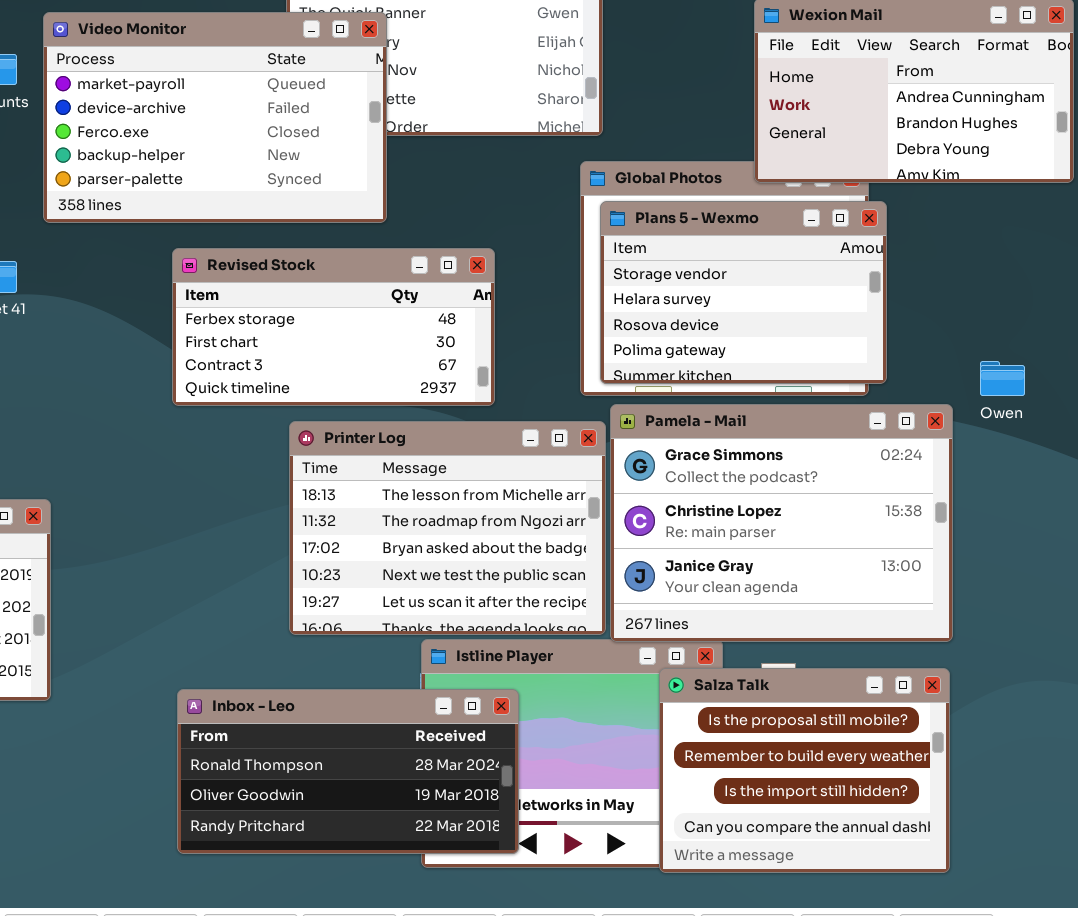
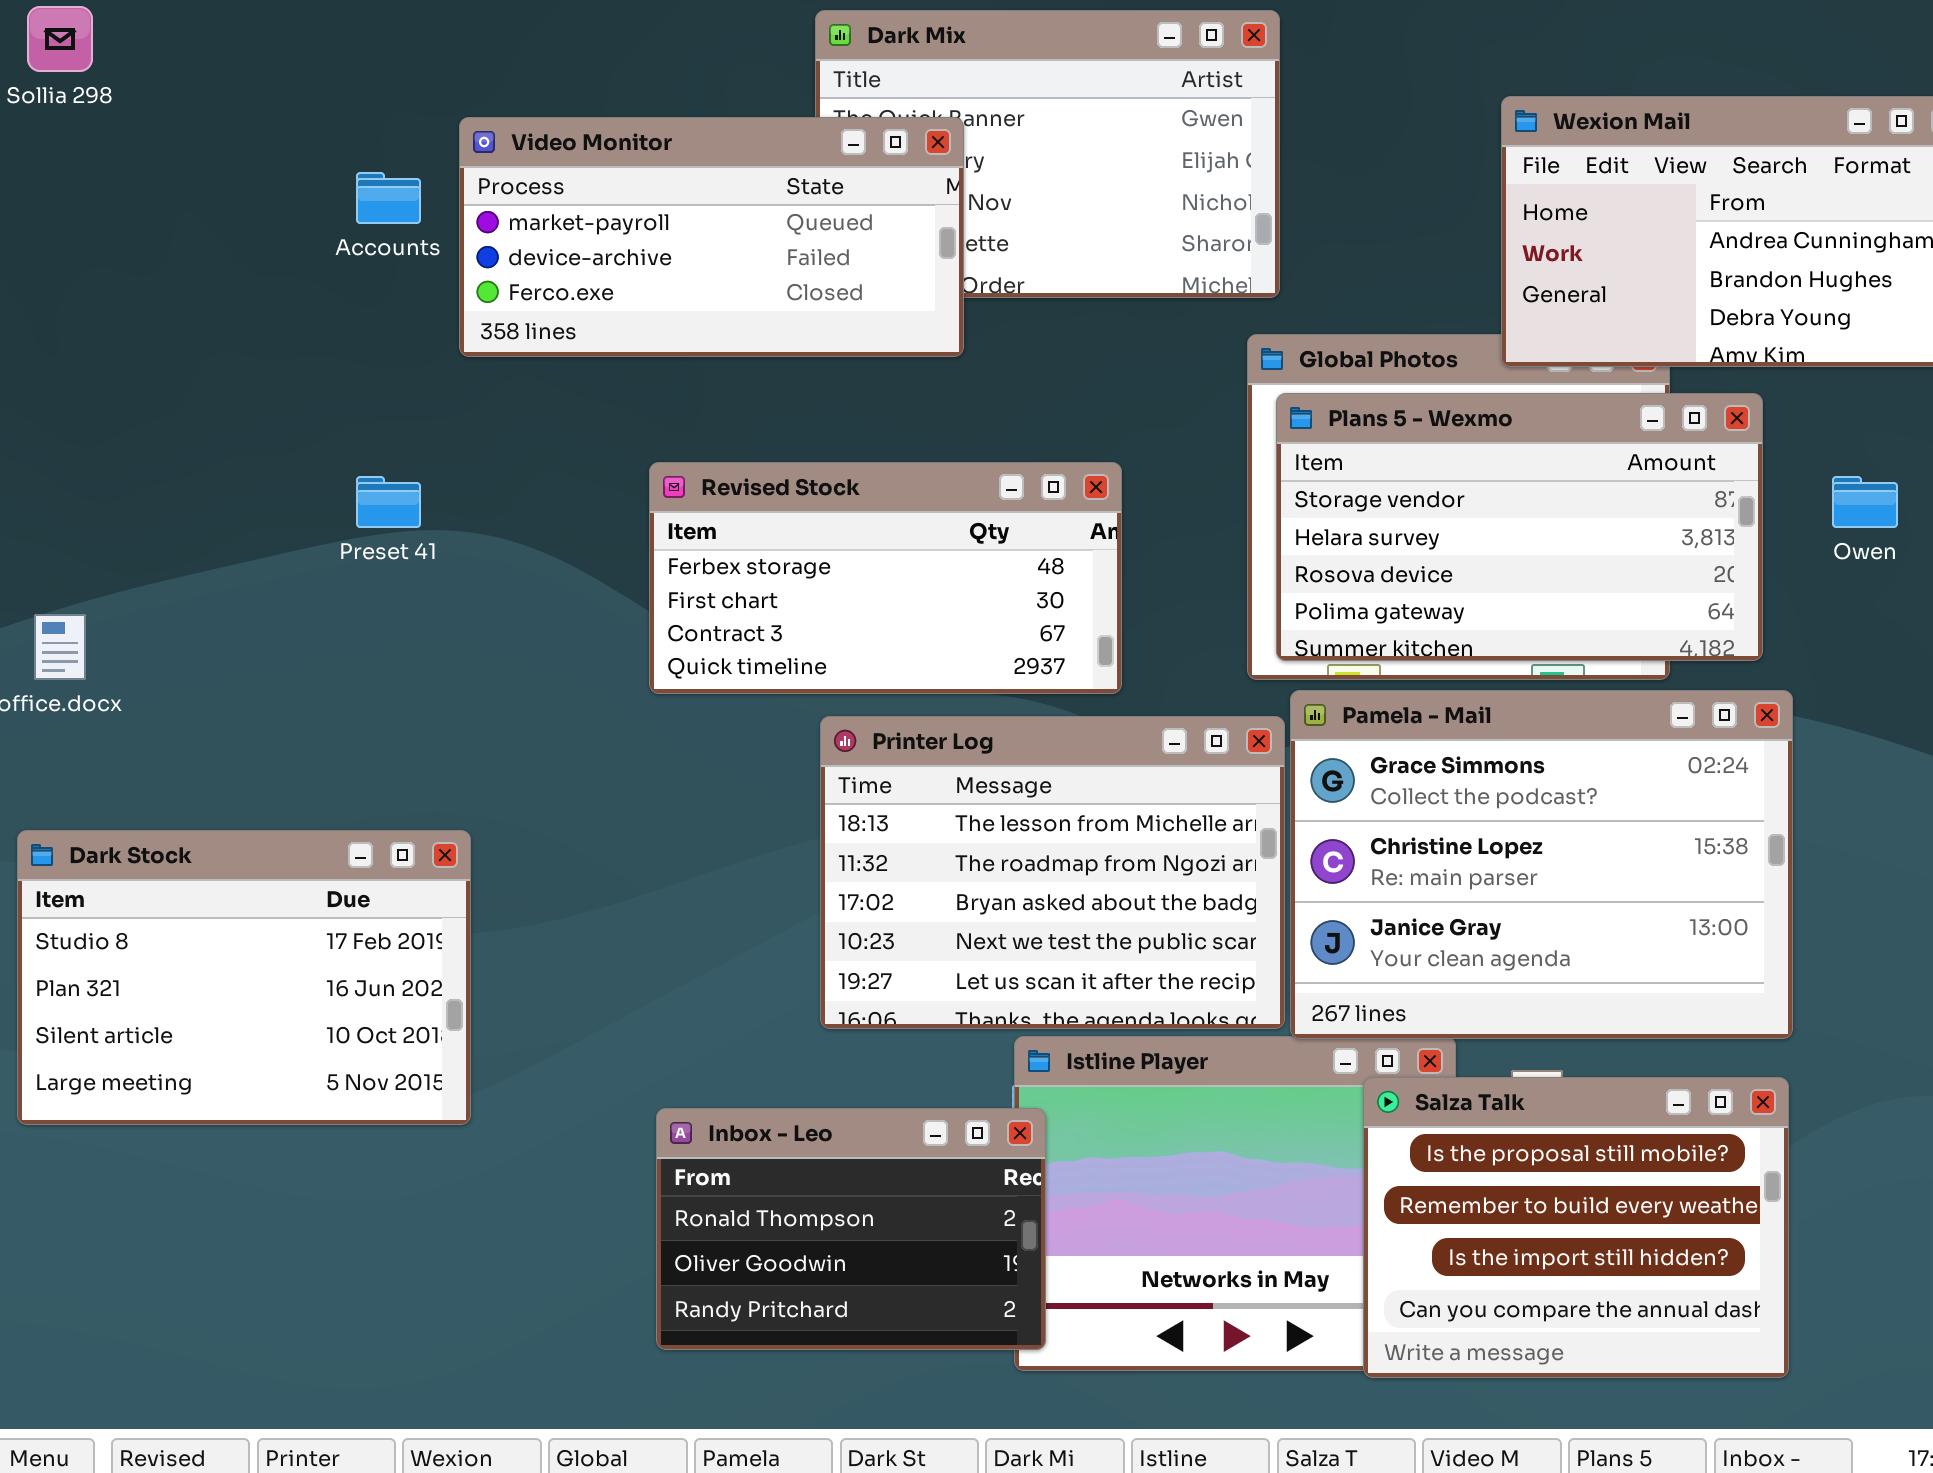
Video Monitor: [43,12,387,223] -> [459,117,964,357], resized
Plans 5 - Wexmo: [600,201,887,384] -> [1276,393,1763,661], resized
Owen: [980,361,1025,396] -> [1832,476,1898,528], moved
Inbox - Leo: [177,689,519,854] -> [656,1108,1046,1350], resized

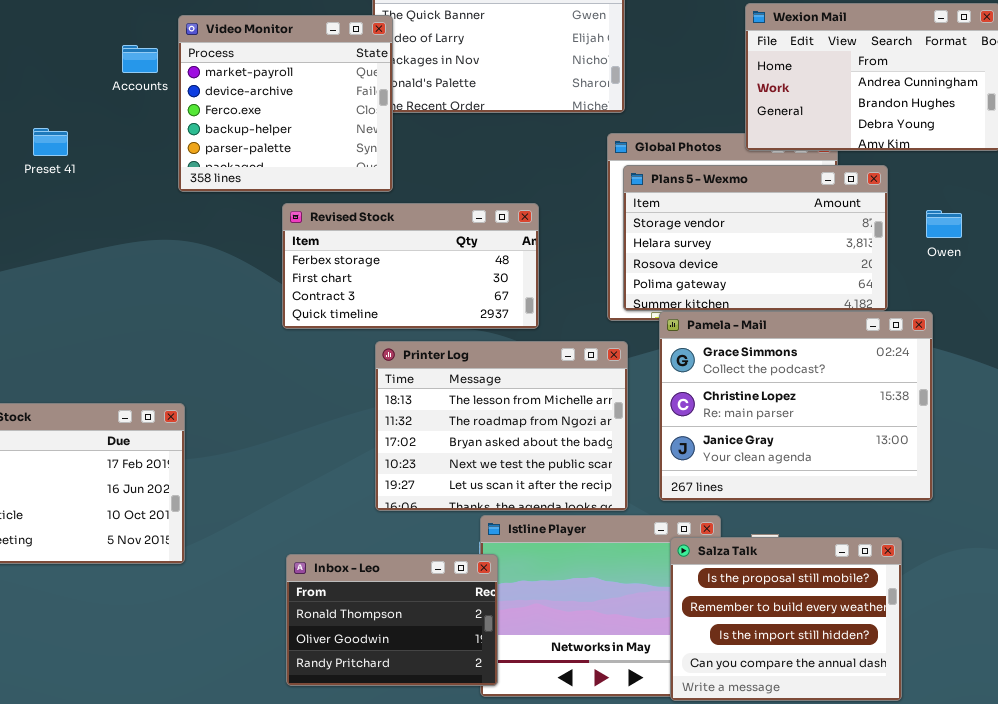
Video Monitor: [459,117,964,357] -> [178,15,393,192], resized
Preset 41: [356,476,421,528] -> [33,128,68,156], moved
Pamela - Mail: [1290,690,1793,1039] -> [659,311,933,501], moved

